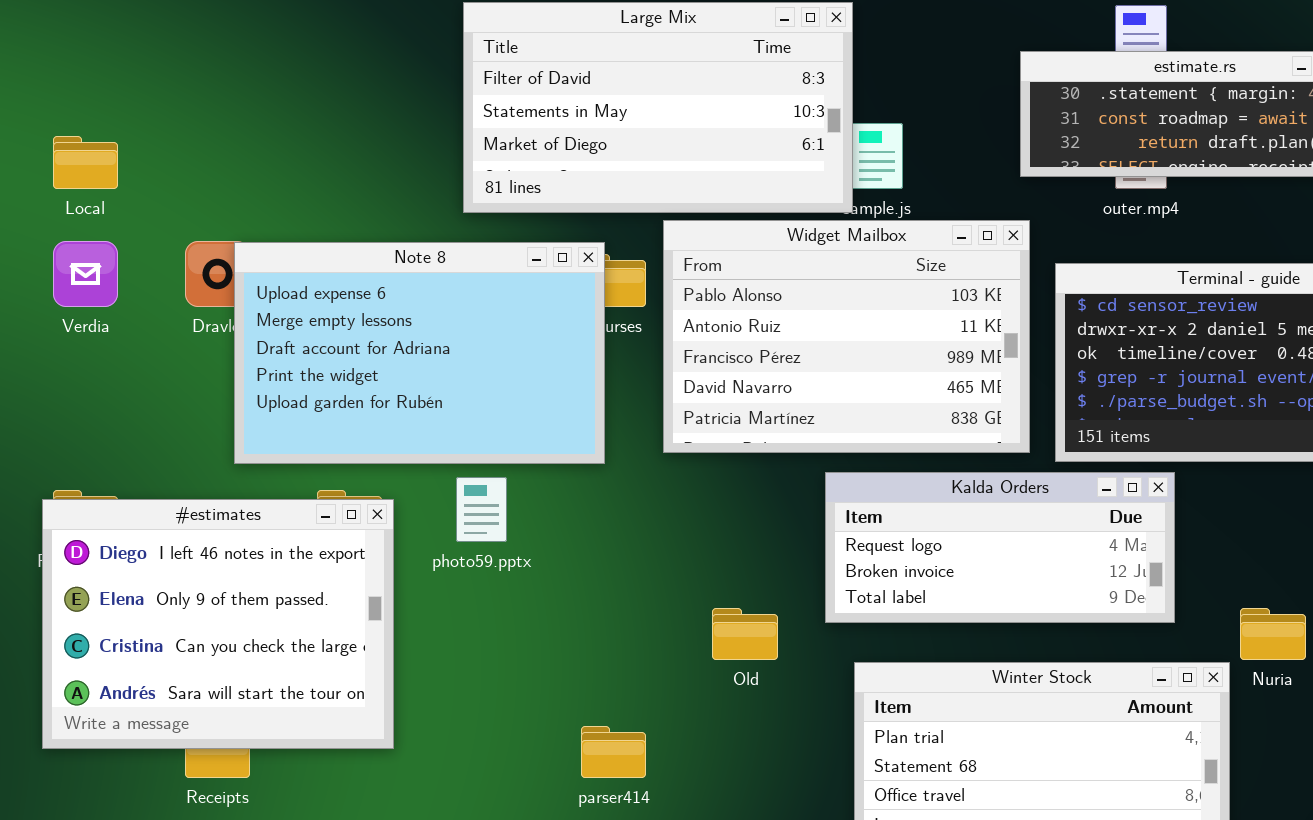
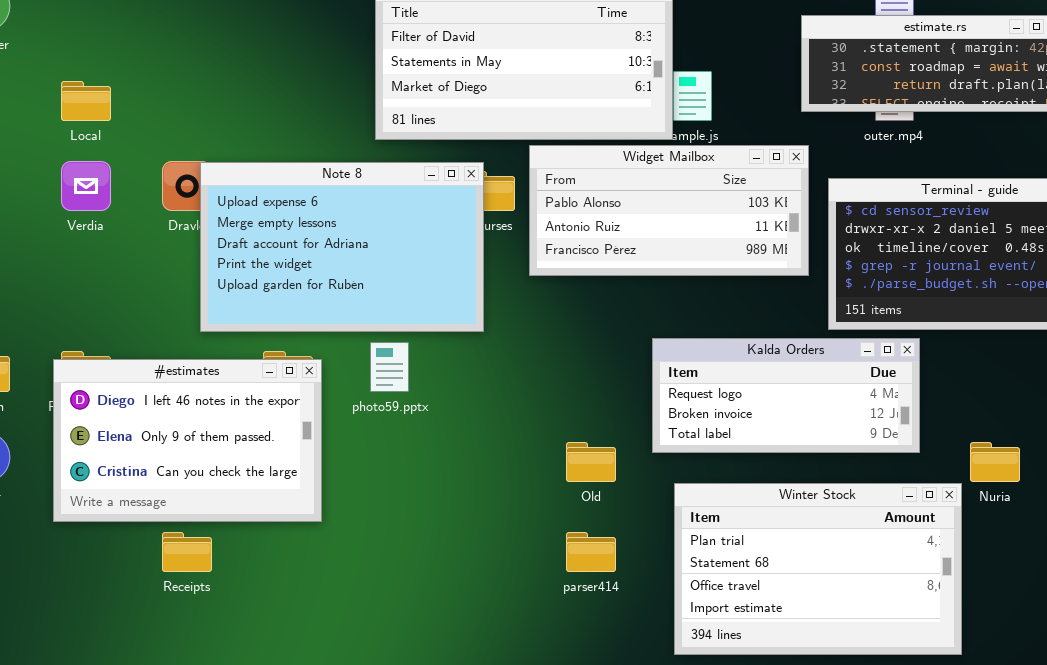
Widget Mailbox: [663,220,1030,453] -> [529,145,809,276], resized
#estimates: [42,499,394,749] -> [53,359,322,522], resized
parser414: [581,726,646,778] -> [566,532,616,572], moved

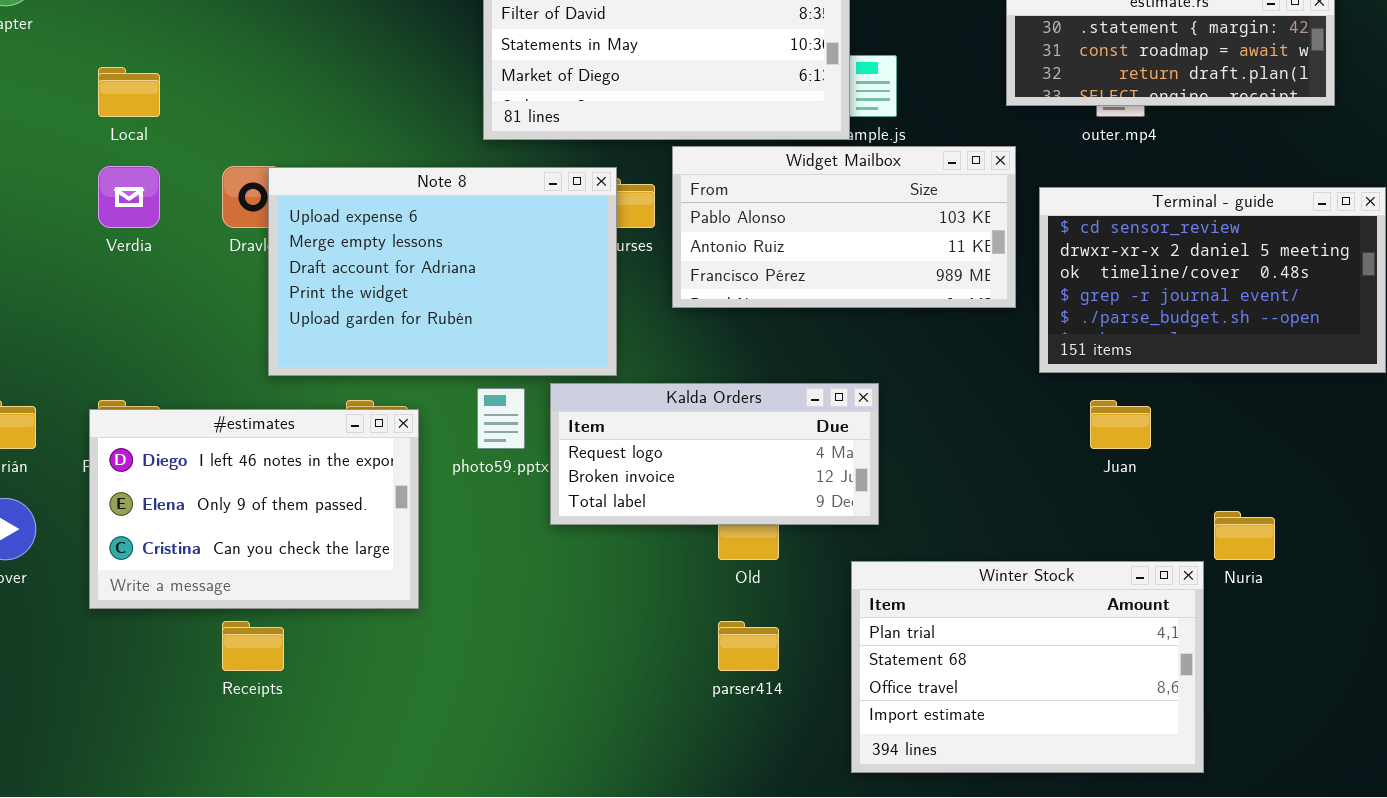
Kalda Orders: [652,338,920,453] -> [550,383,879,525], moved

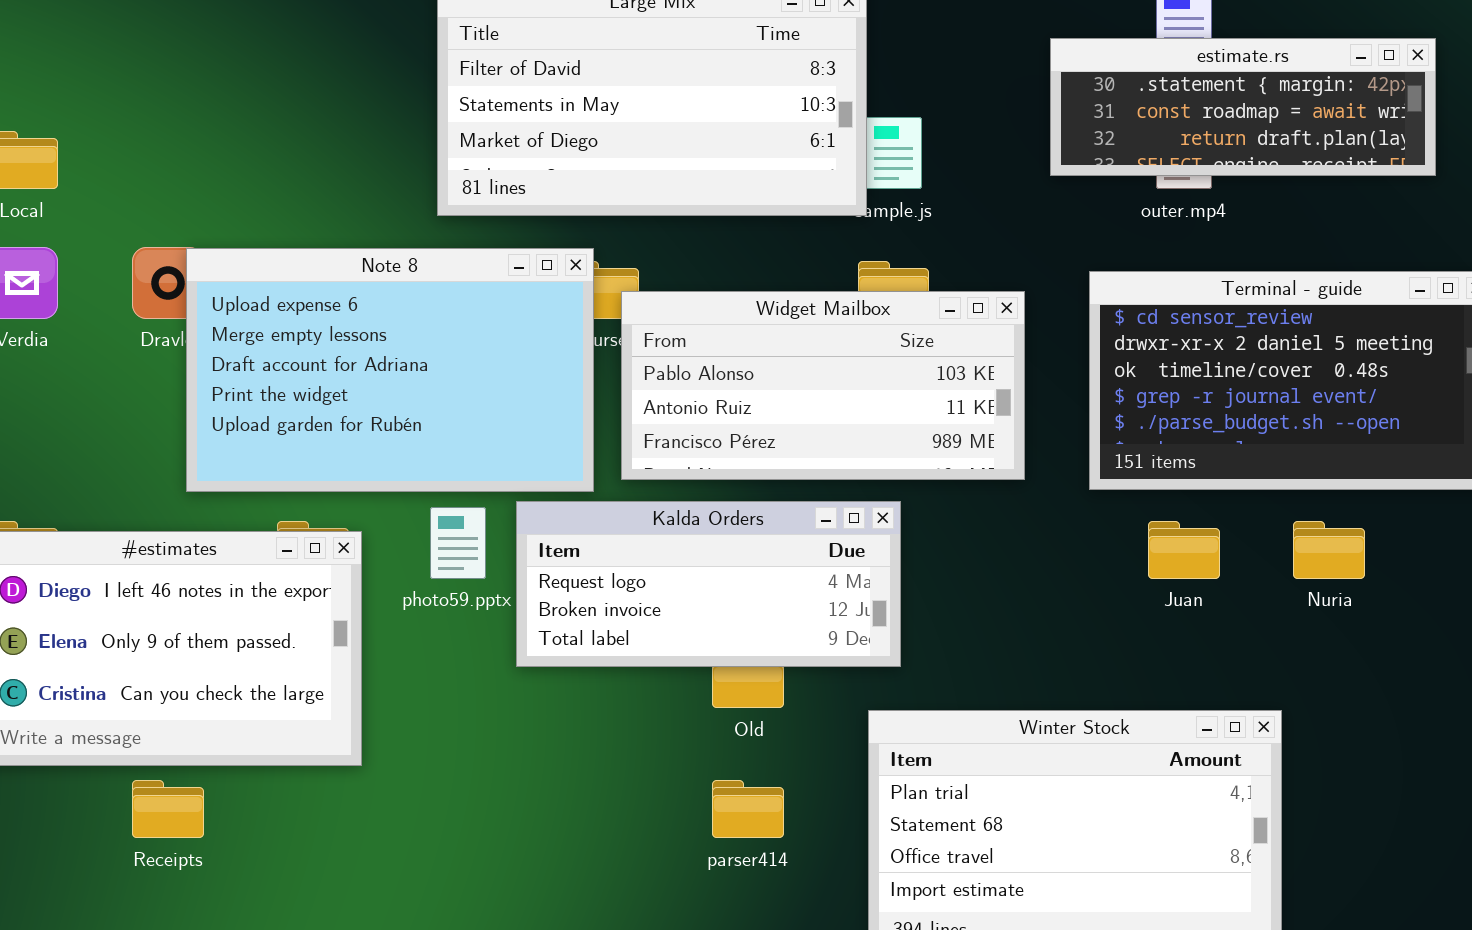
Widget Mailbox: [672,146,1016,308] -> [621,291,1025,480], moved
Nuria: [1214,511,1275,560] -> [1293,521,1365,579], moved

